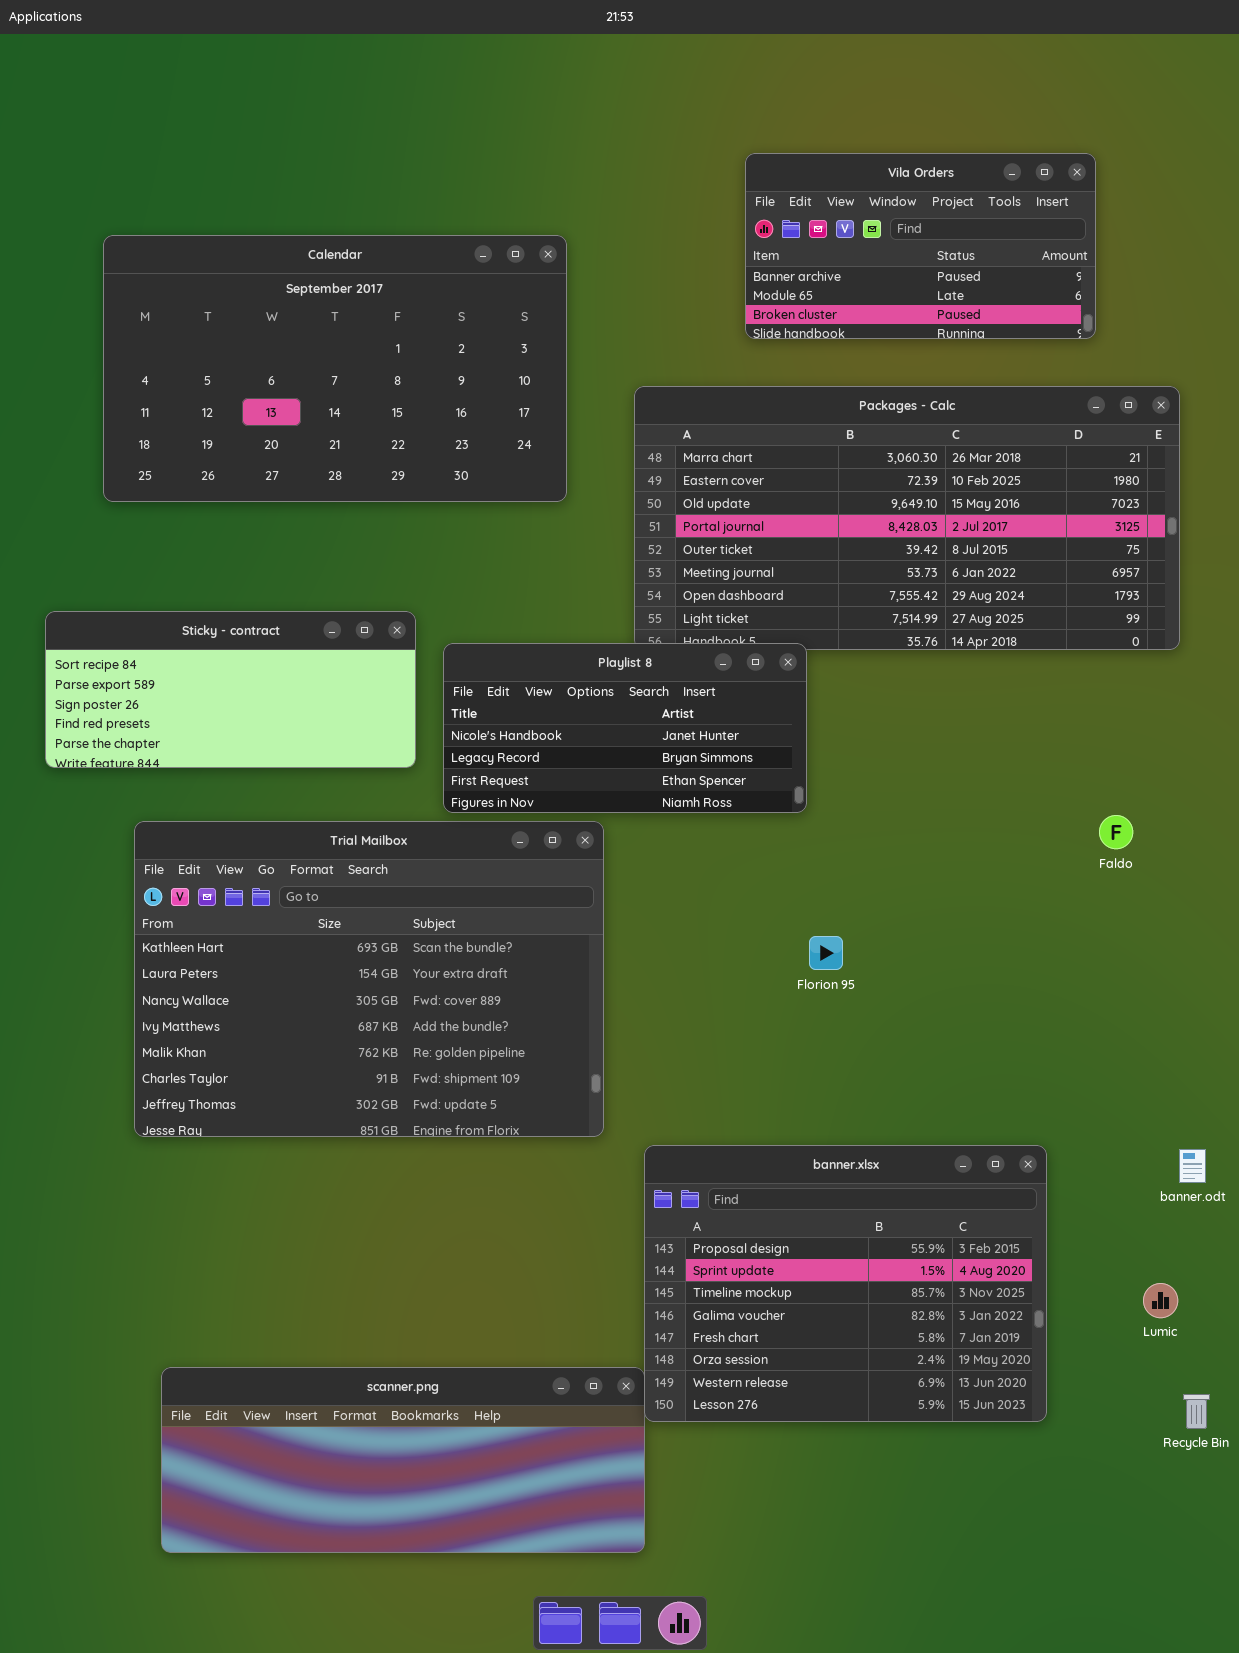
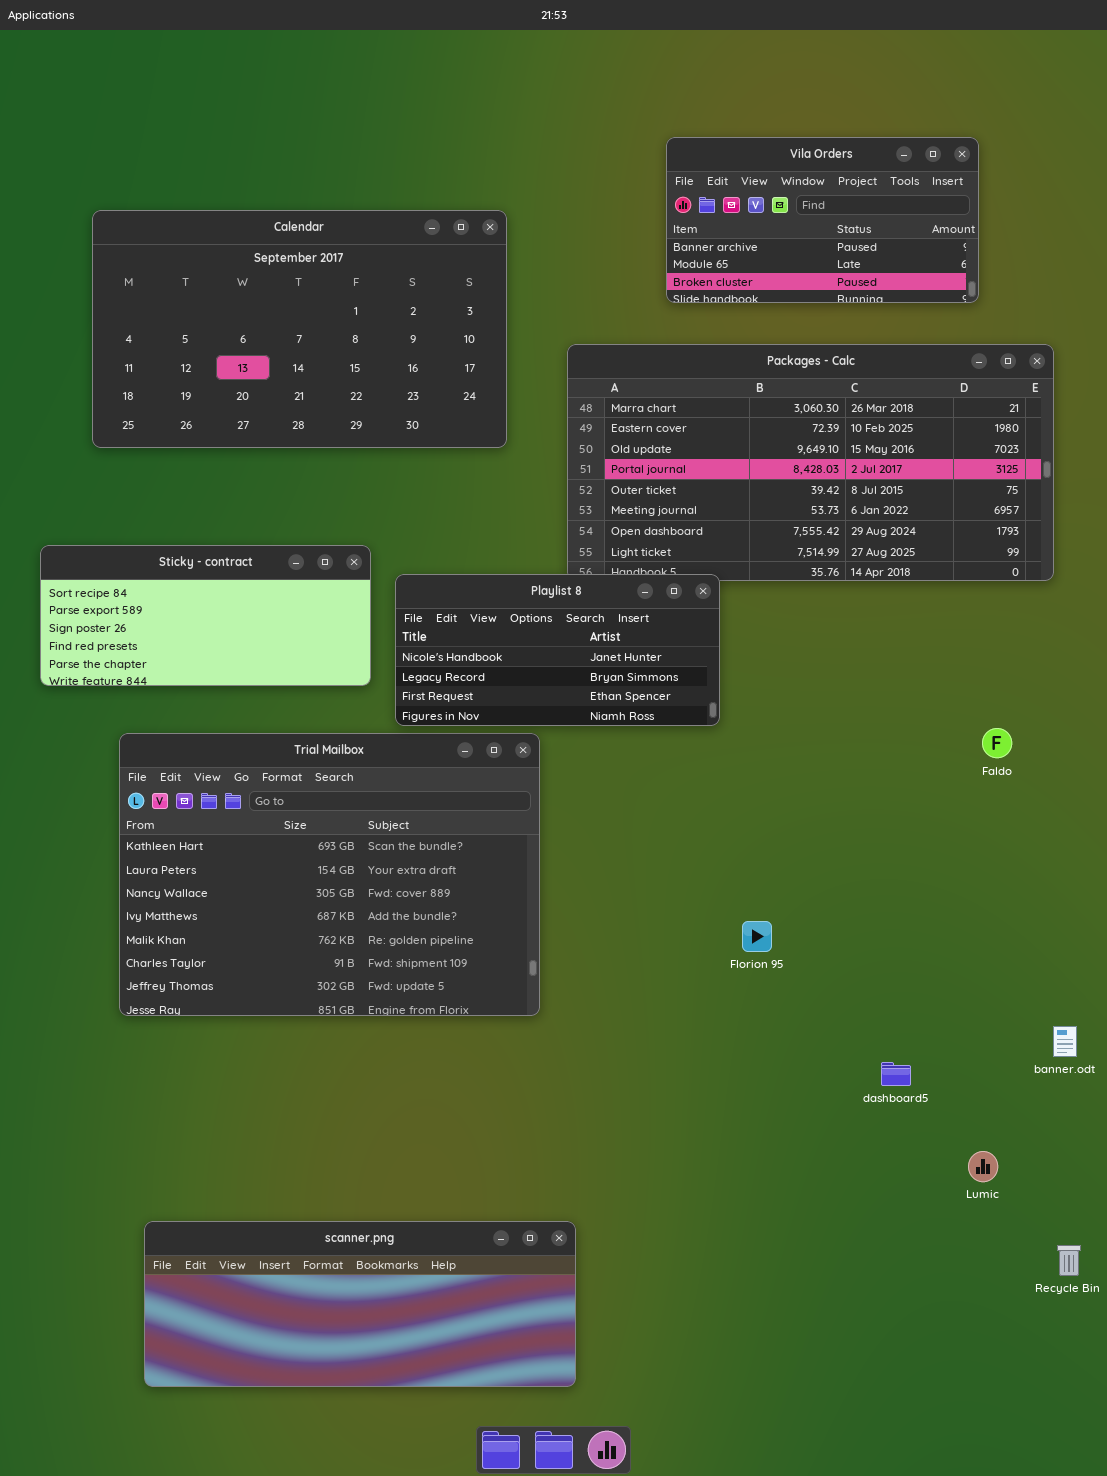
Florion 95: [809,936,843,970] -> [742,921,772,952], moved
banner.xlsx: [644,1145,1047,1422] -> none, closed
Lumic: [1143,1283,1178,1318] -> [968,1151,998,1182], moved

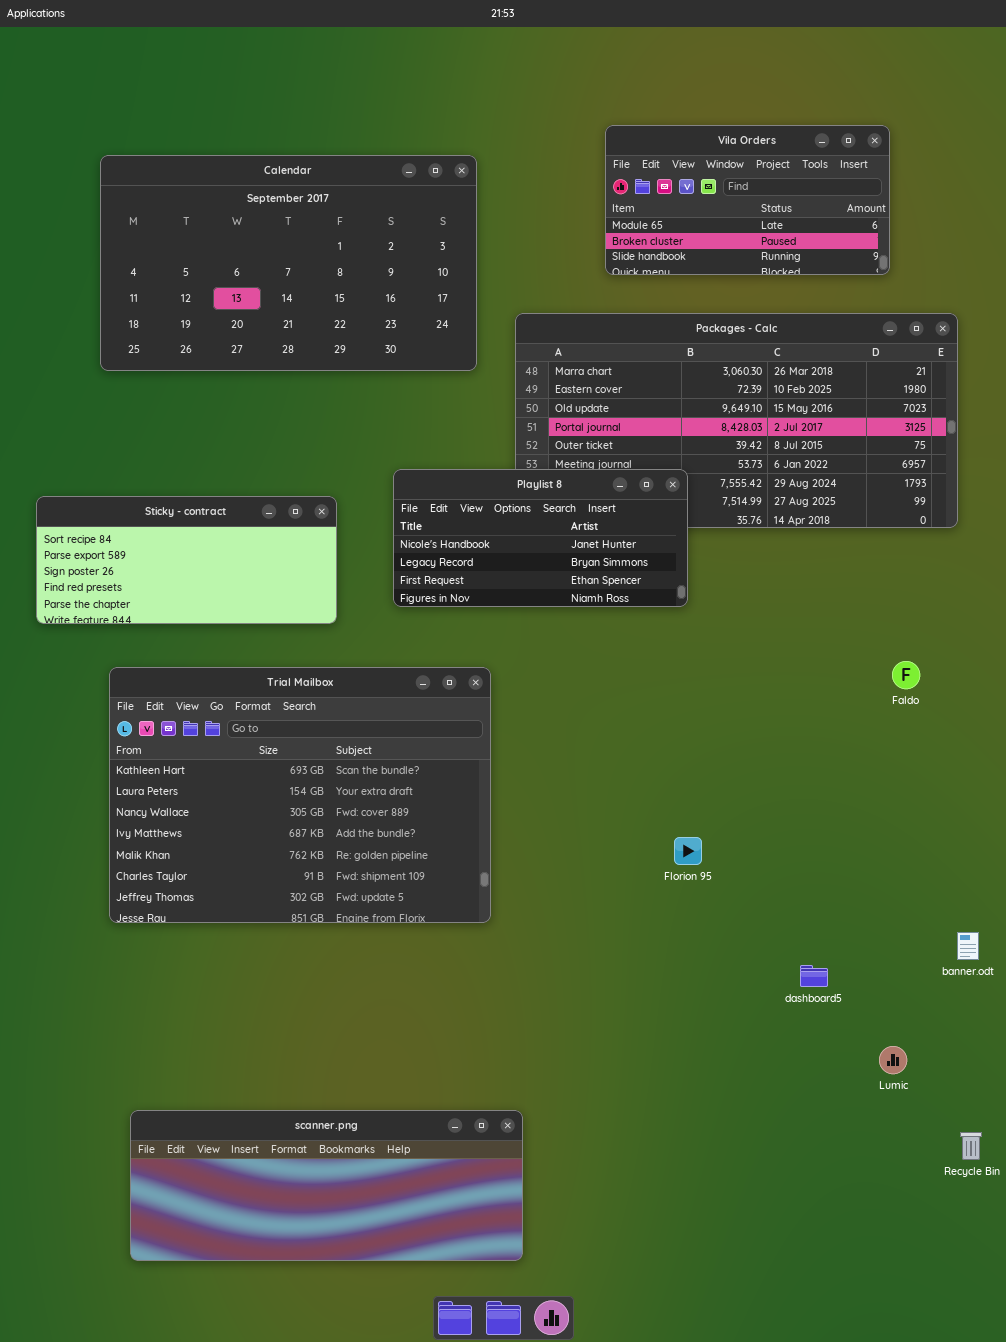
Vila Orders: [666,137,979,303] -> [605,125,890,275], scrolled down 1 row
Calendar: [92,210,507,448] -> [100,155,477,371], moved
Playlist 8: [395,574,720,726] -> [393,469,688,607], moved

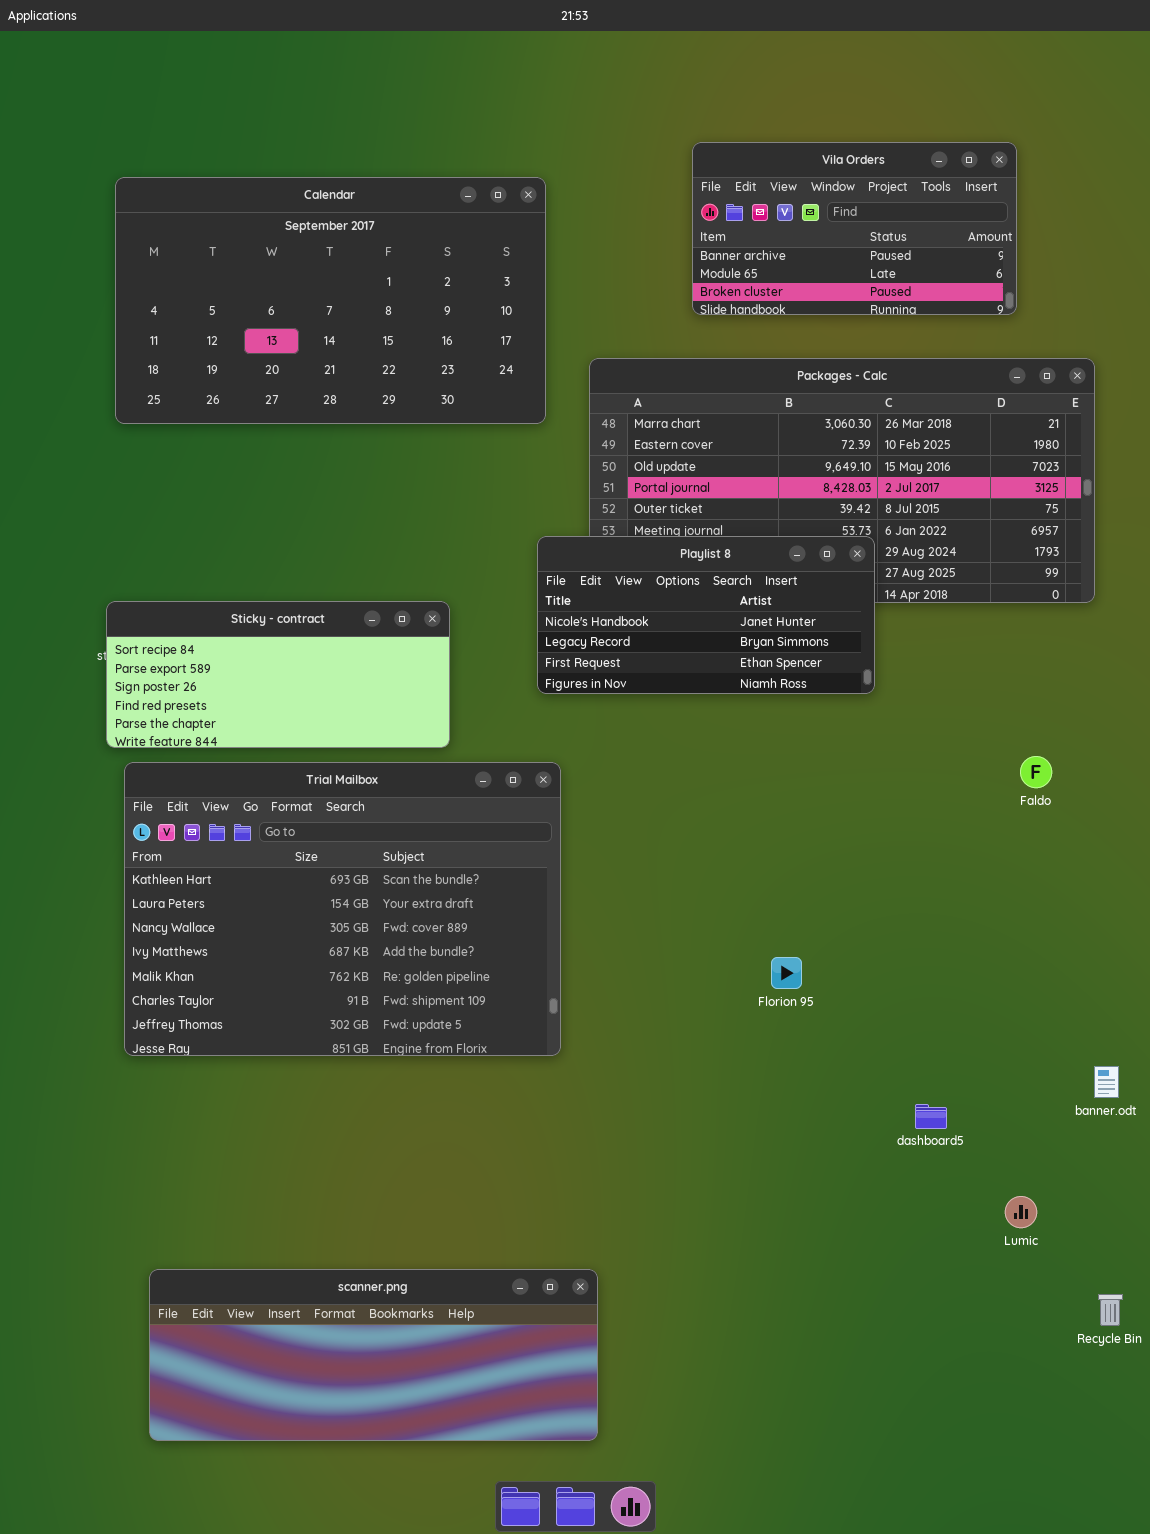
Vila Orders: [605,125,890,275] -> [692,142,1017,315], scrolled up 1 row
Playlist 8: [393,469,688,607] -> [537,536,875,694], moved
Sticky - contract: [36,496,337,624] -> [106,601,450,748], moved

